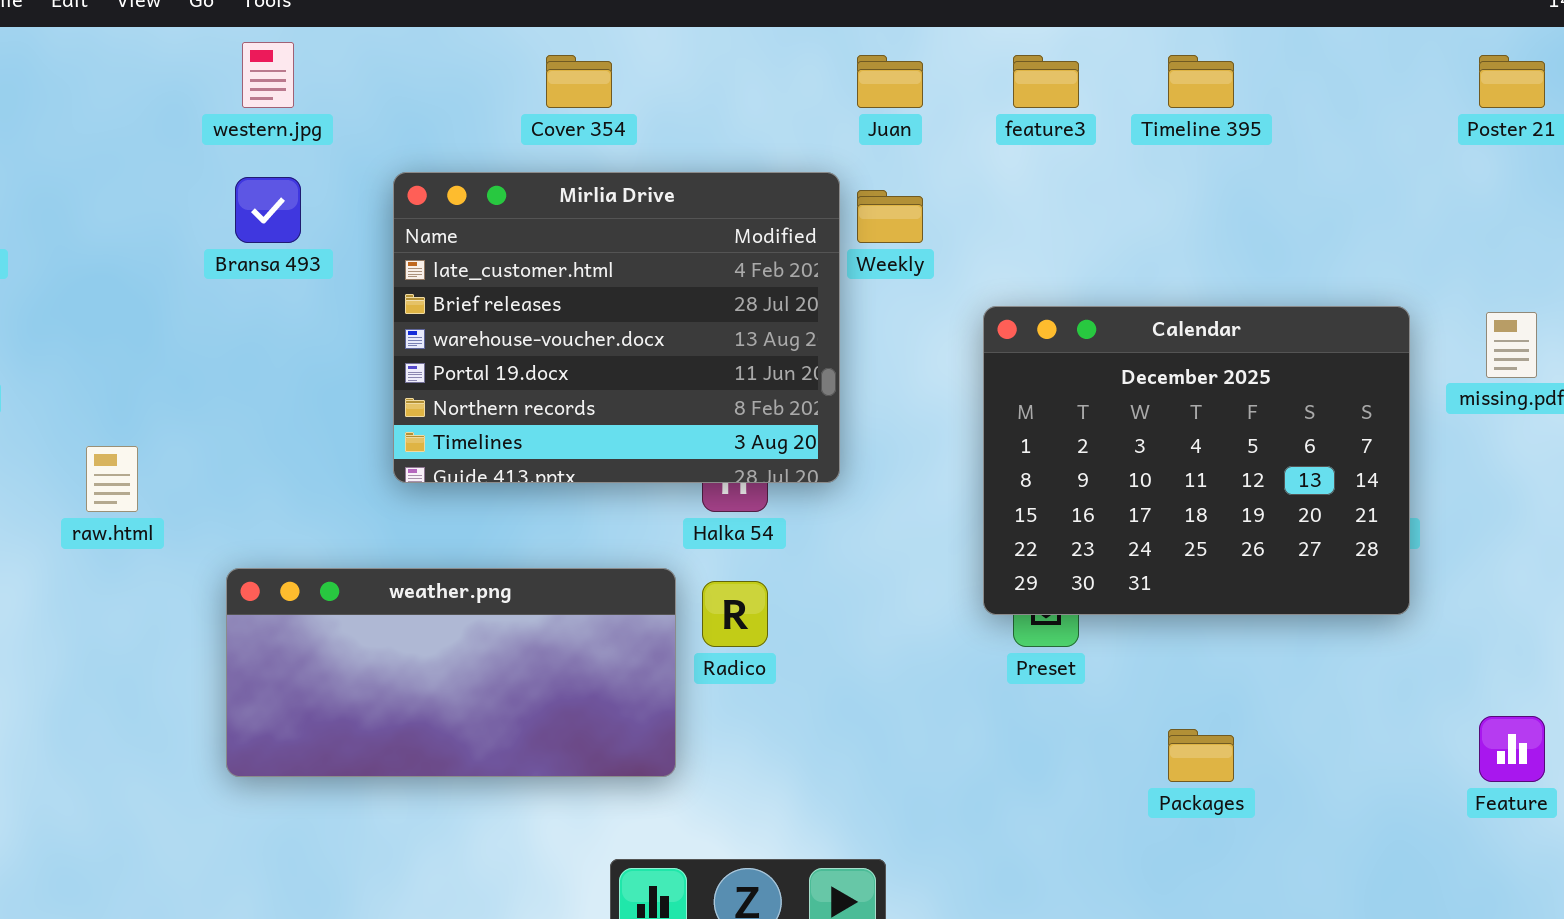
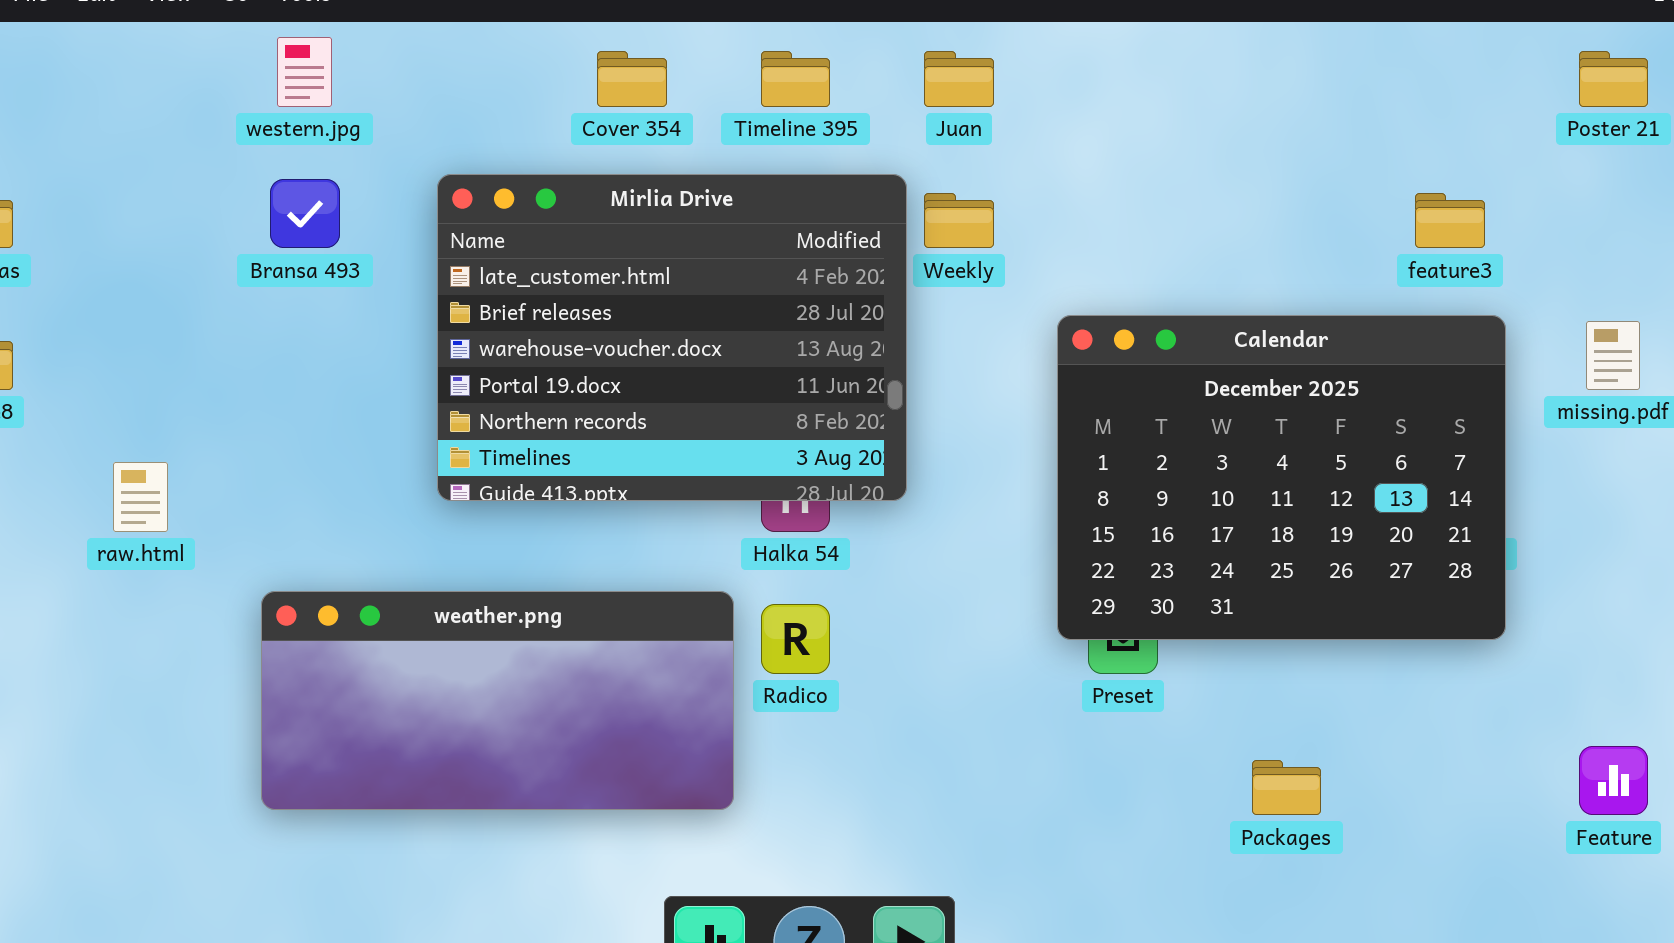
feature3: [1013,55,1079,108] -> [1415,193,1485,248], moved
Timeline 395: [1168,55,1234,108] -> [761,51,830,107], moved

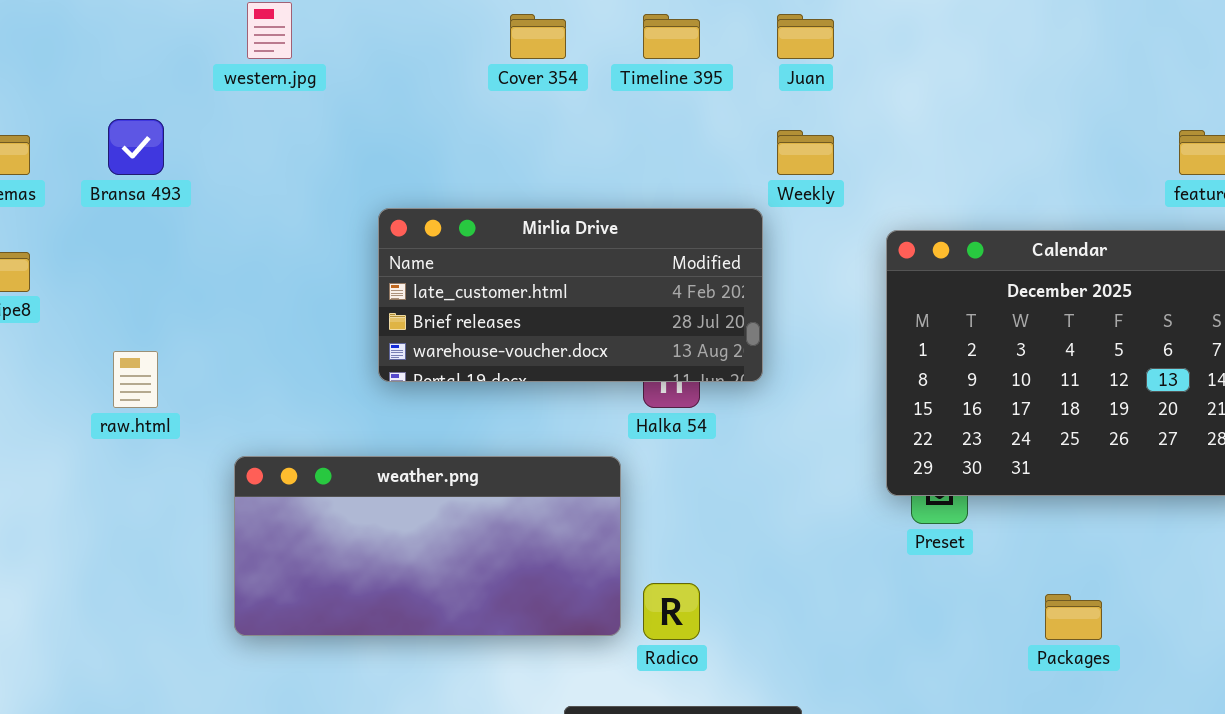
Mirlia Drive: [437,174,907,501] -> [378,208,763,382], resized
Bransa 493: [270,179,340,248] -> [108,119,164,175], moved
Radico: [761,604,830,674] -> [643,583,700,640], moved

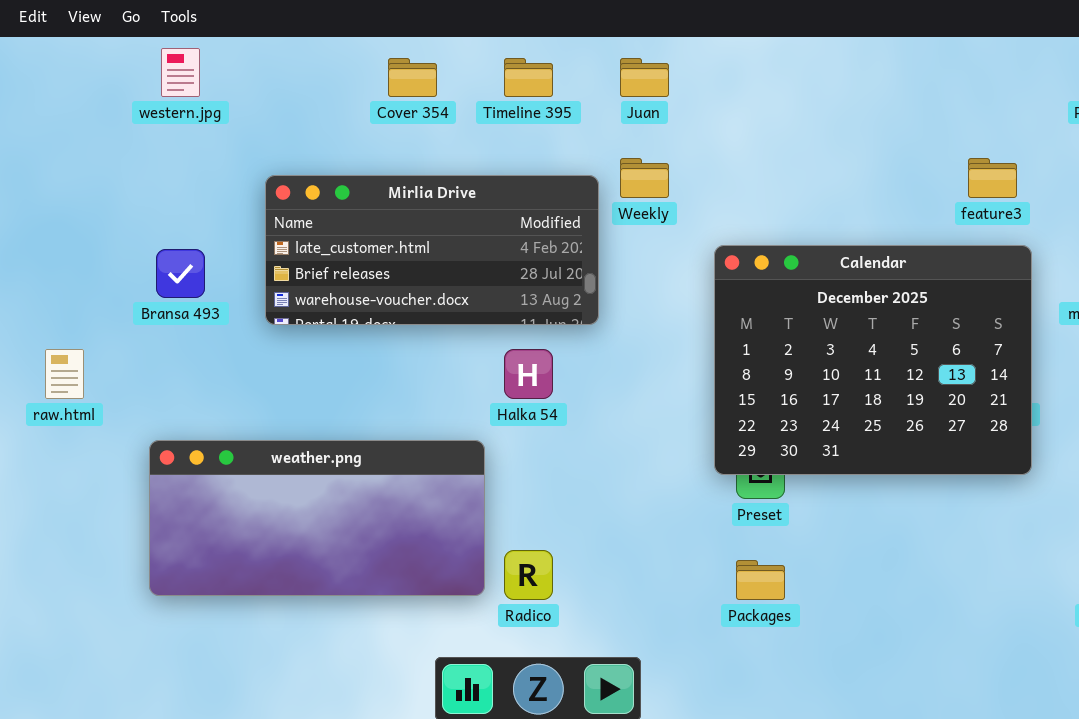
Bransa 493: [108,119,164,175] -> [156,249,205,298], moved
Mirlia Drive: [378,208,763,382] -> [265,175,599,325], moved
Packages: [1045,594,1102,640] -> [736,560,785,600], moved

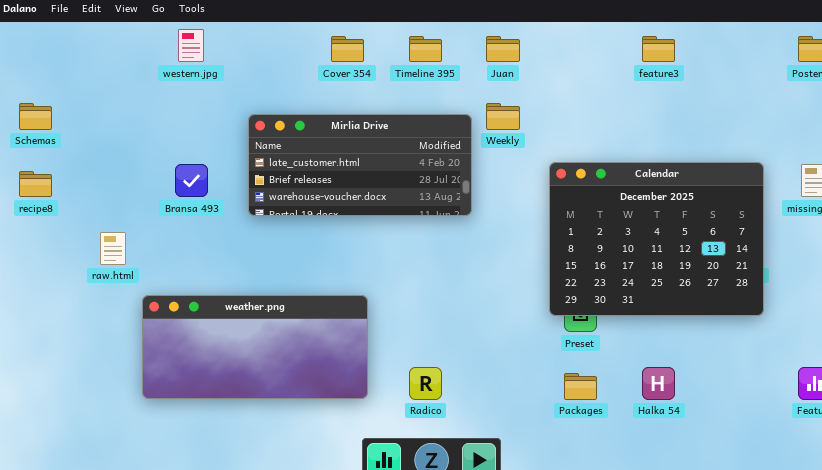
feature3: [968,158,1017,198] -> [642,36,675,62], moved
Halka 54: [504,349,553,399] -> [642,367,675,400], moved
weather.png: [149,440,485,596] -> [142,295,368,399], moved

